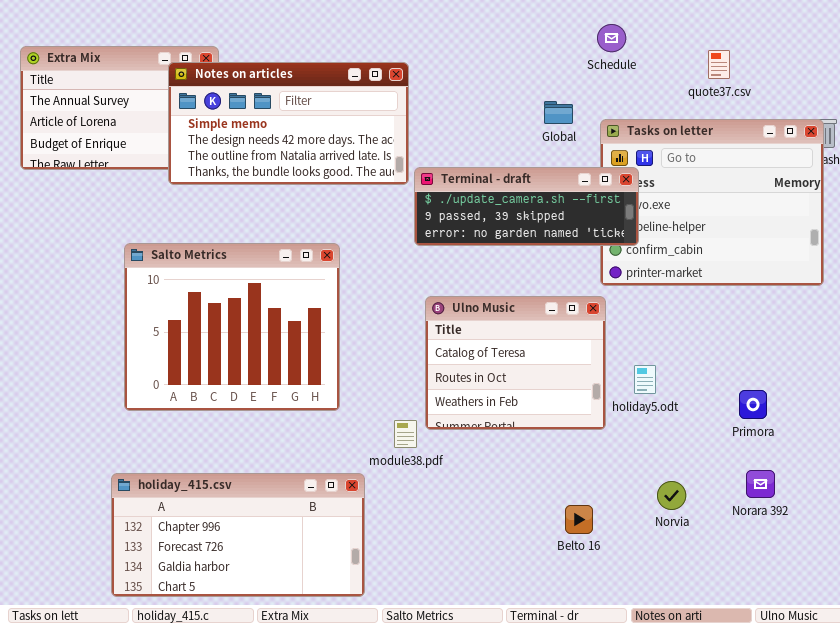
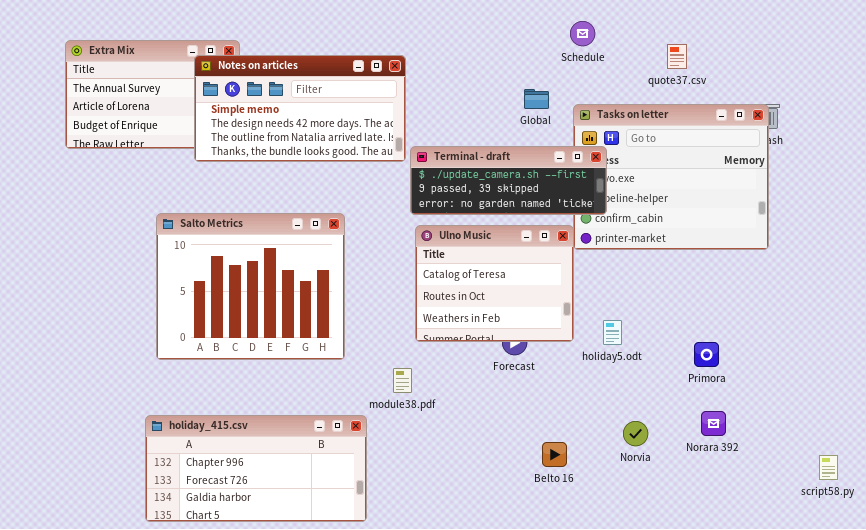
Ulno Music: [425,296,606,430] -> [415,225,574,342], moved

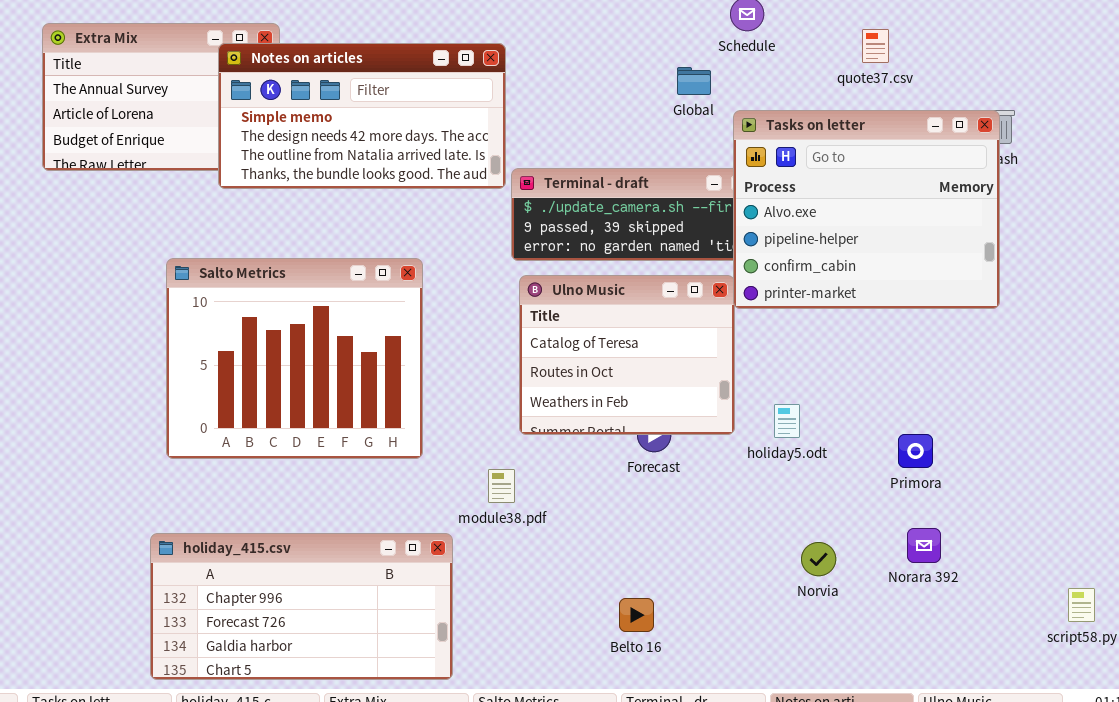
Global: [524,89,549,109] -> [677,67,711,95], moved
Tasks on letter: [573,104,769,250] -> [733,110,1000,309], raised
Belto 16: [542,442,567,467] -> [619,598,654,632], moved

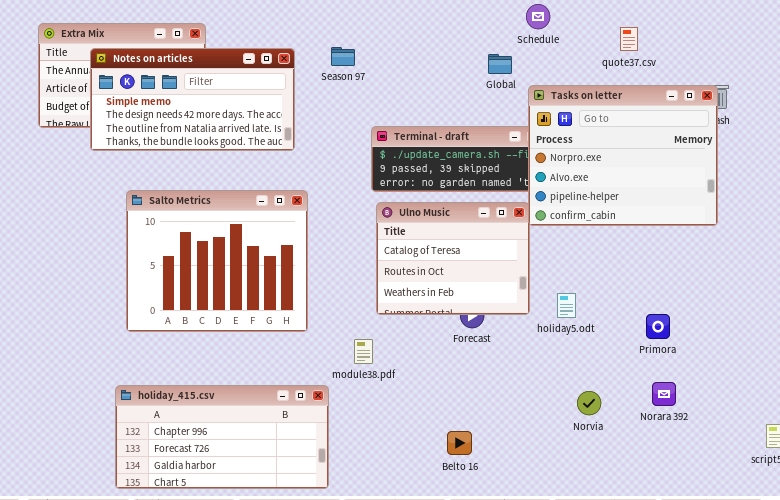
Notes on articles: [218,43,506,189] -> [90,48,295,151], moved
Tasks on letter: [733,110,1000,309] -> [528,85,718,226], scrolled up 1 row

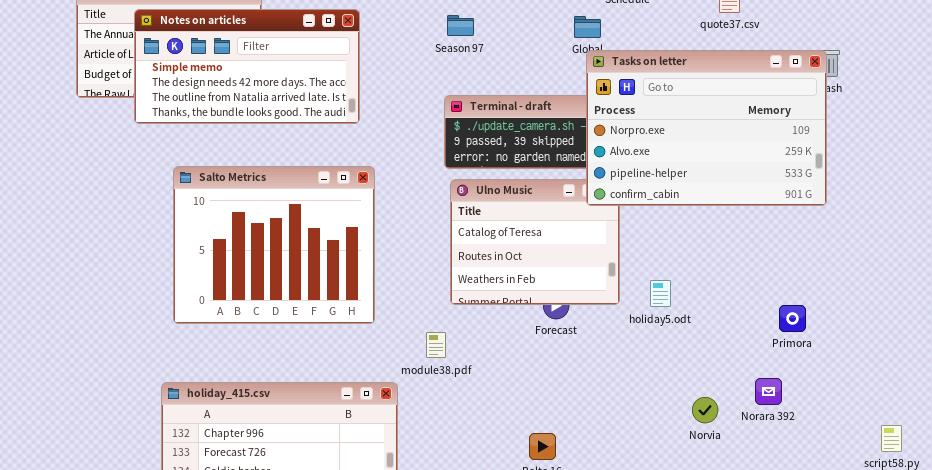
Season 97: [331,47,355,66] -> [447,15,474,36], moved
Tasks on letter: [528,85,718,226] -> [586,50,827,206], resized
Primora: [646,314,670,339] -> [779,305,806,332], moved
Norvia: [577,391,601,415] -> [692,397,718,423], moved

